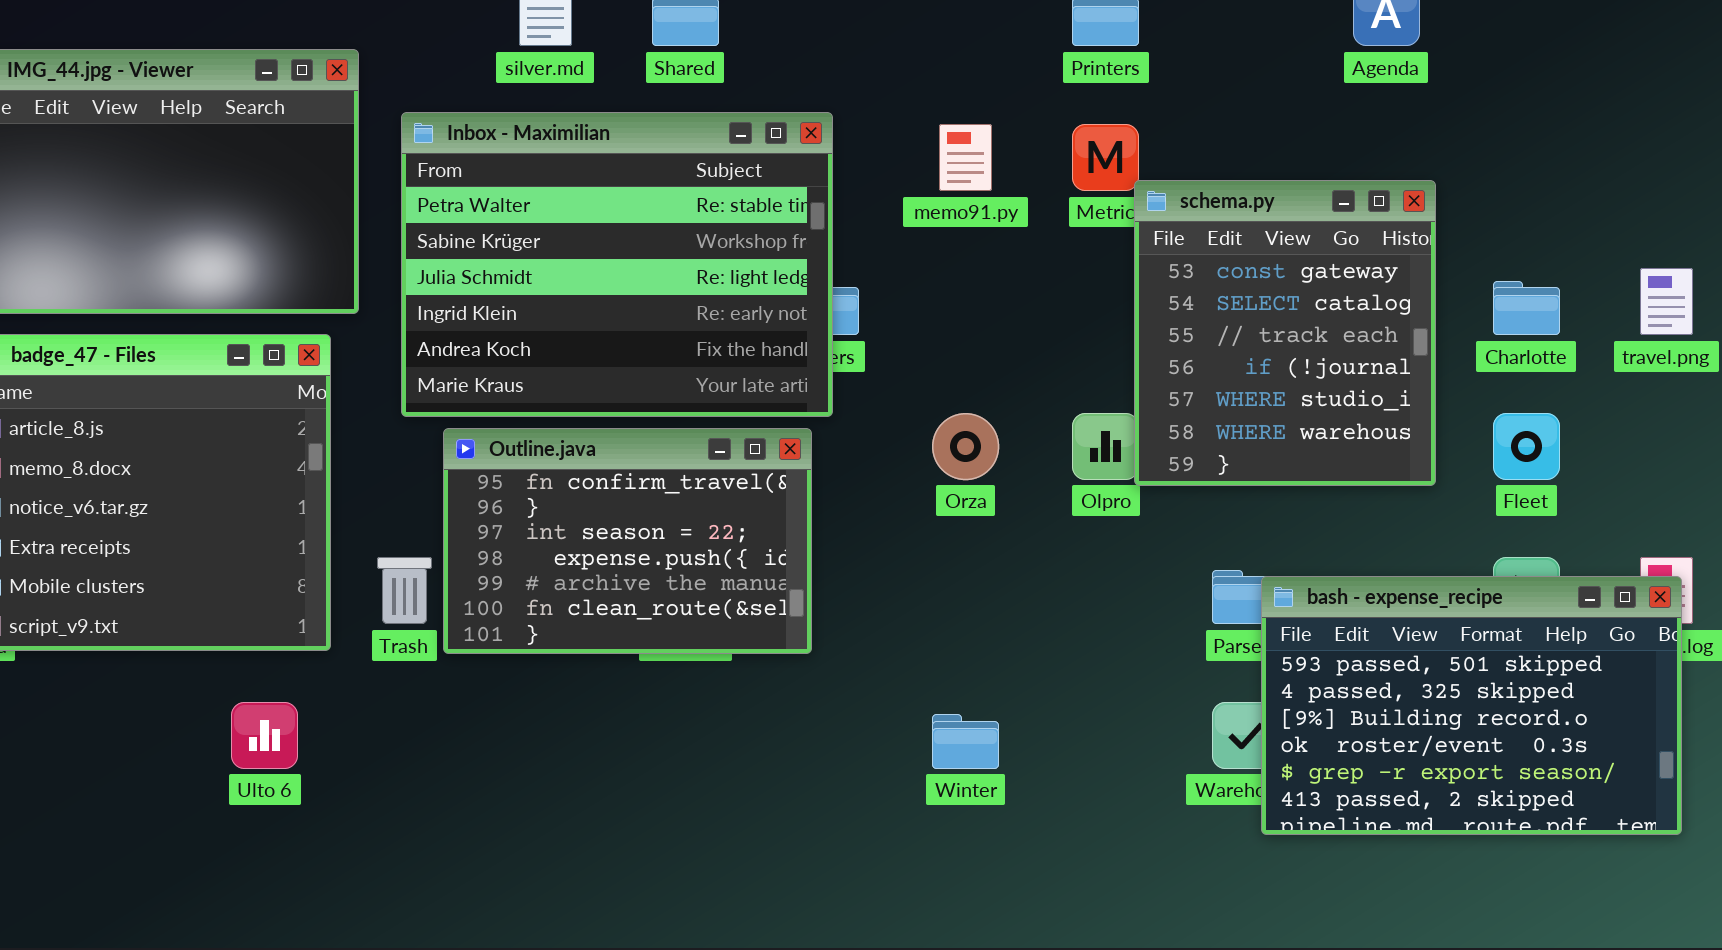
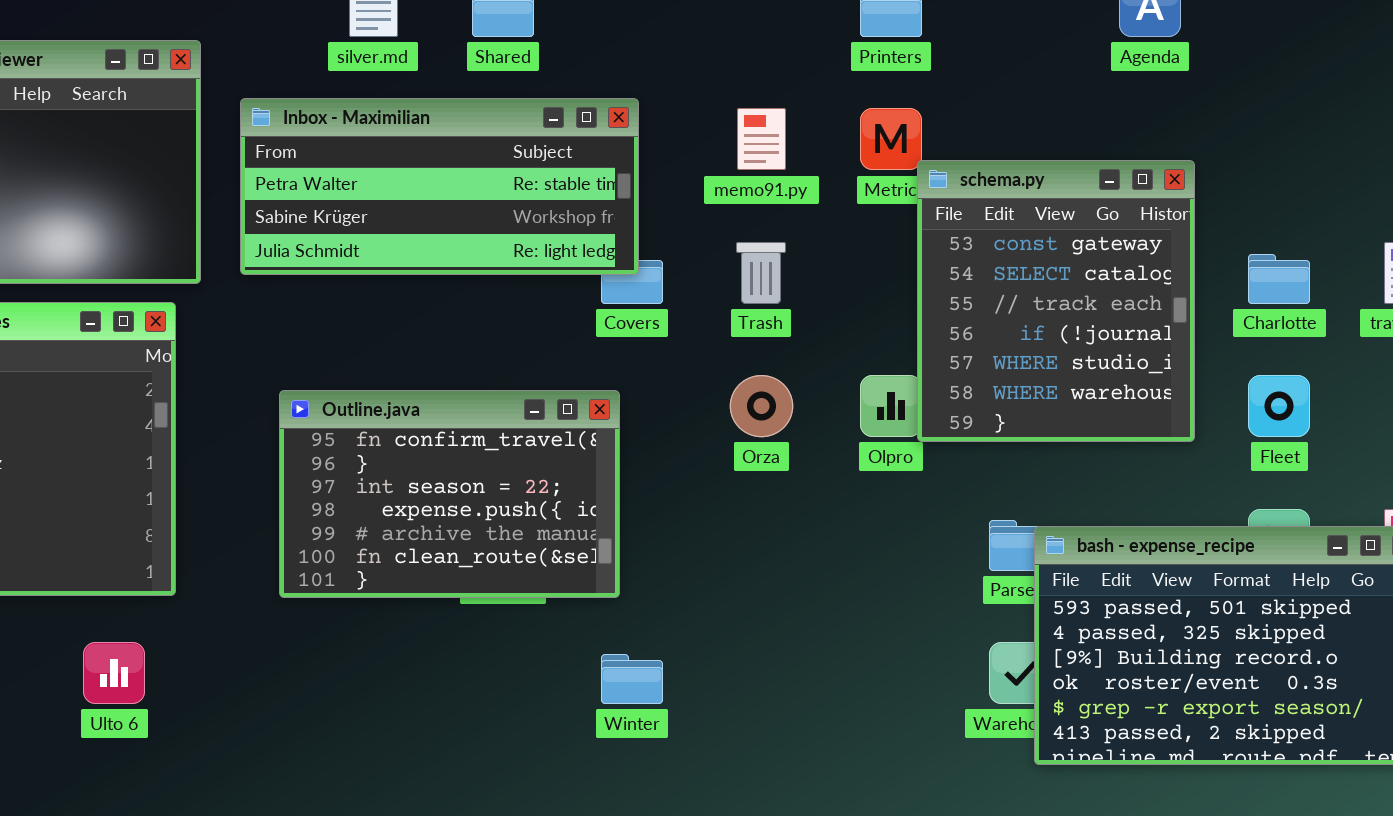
Inbox - Maximilian: [401,112,833,417] -> [240,98,639,275], resized
Trash: [377,557,432,624] -> [736,242,786,304], moved
Winter: [932,714,999,769] -> [601,654,663,704], moved

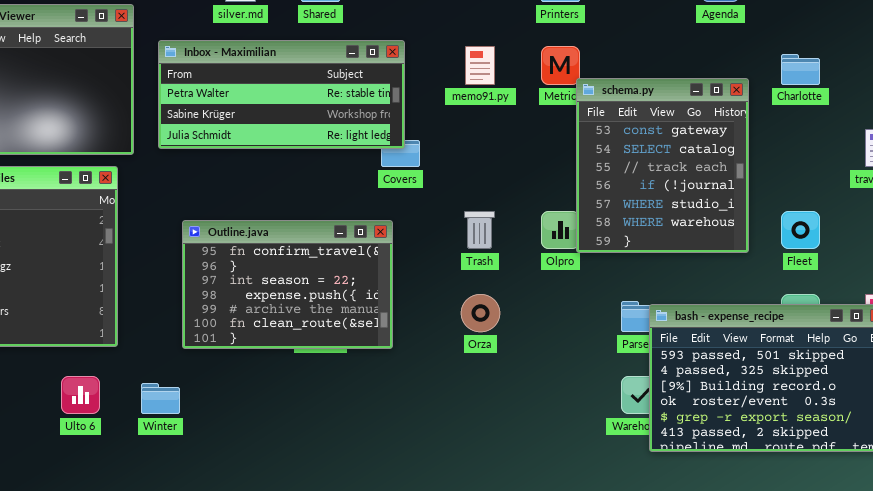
Trash: [736,242,786,304] -> [464,211,495,249], moved
Charlotte: [1248,254,1310,304] -> [781,54,820,85], moved
Orza: [730,375,793,437] -> [461,294,500,332], moved
Winter: [601,654,663,704] -> [141,383,180,414], moved

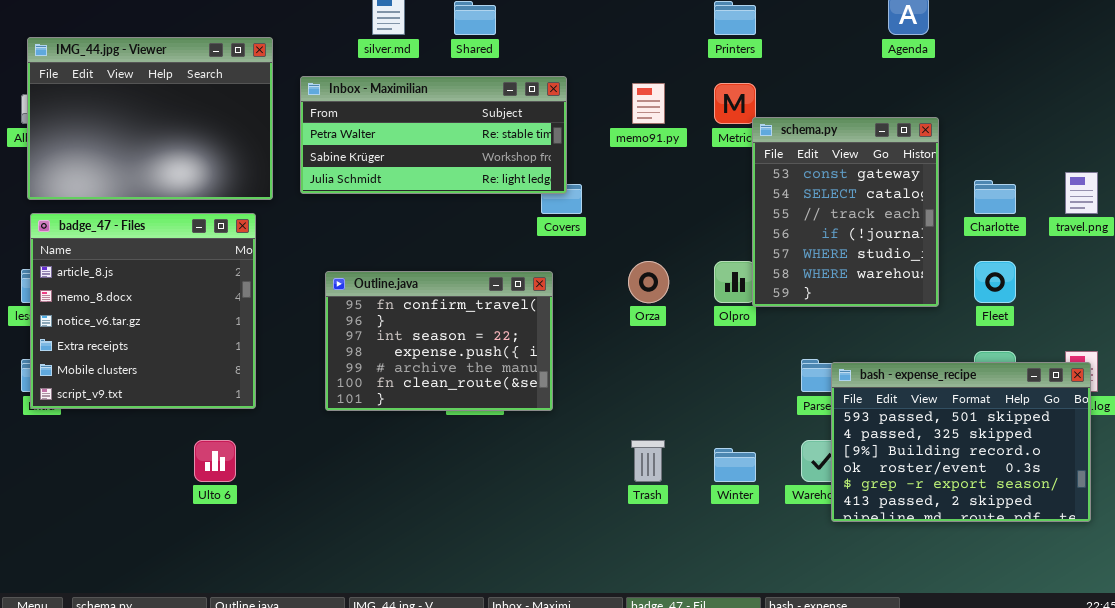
Charlotte: [781,54,820,85] -> [974,180,1016,214], moved
Trash: [464,211,495,249] -> [631,440,665,482], moved
Orza: [461,294,500,332] -> [628,261,669,303], moved
Winter: [141,383,180,414] -> [714,448,756,482], moved

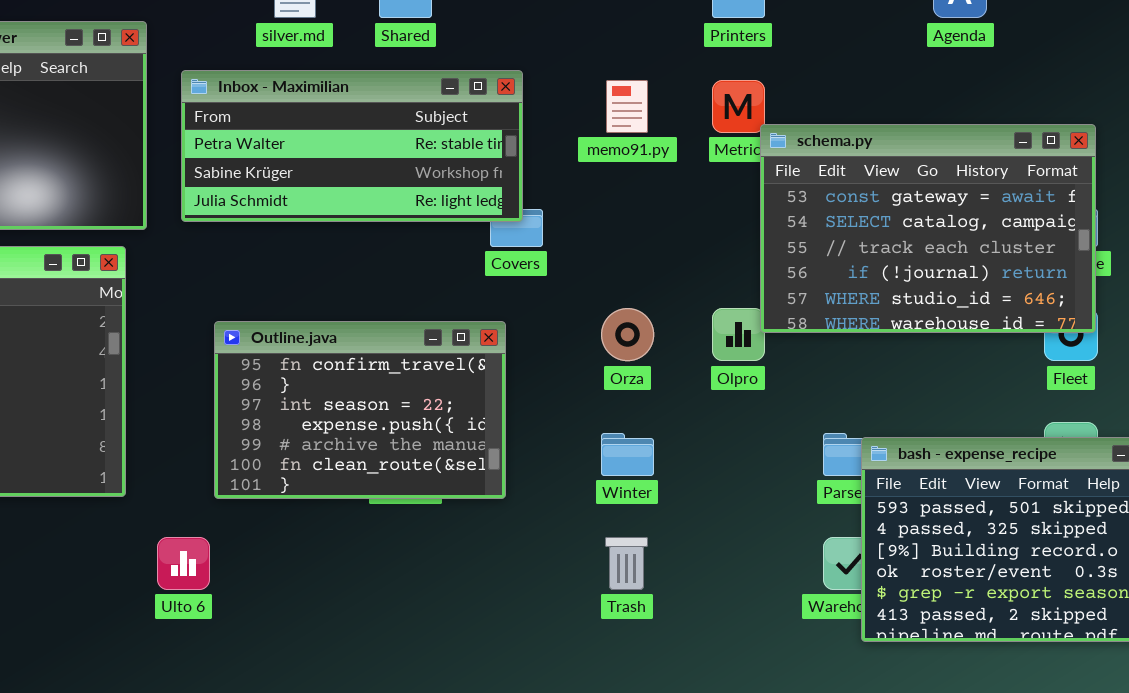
schema.py: [752,117,939,307] -> [760,124,1096,333], resized
Ulto 6: [194,440,236,482] -> [157,537,210,590], moved
Winter: [714,448,756,482] -> [601,433,654,476], moved

